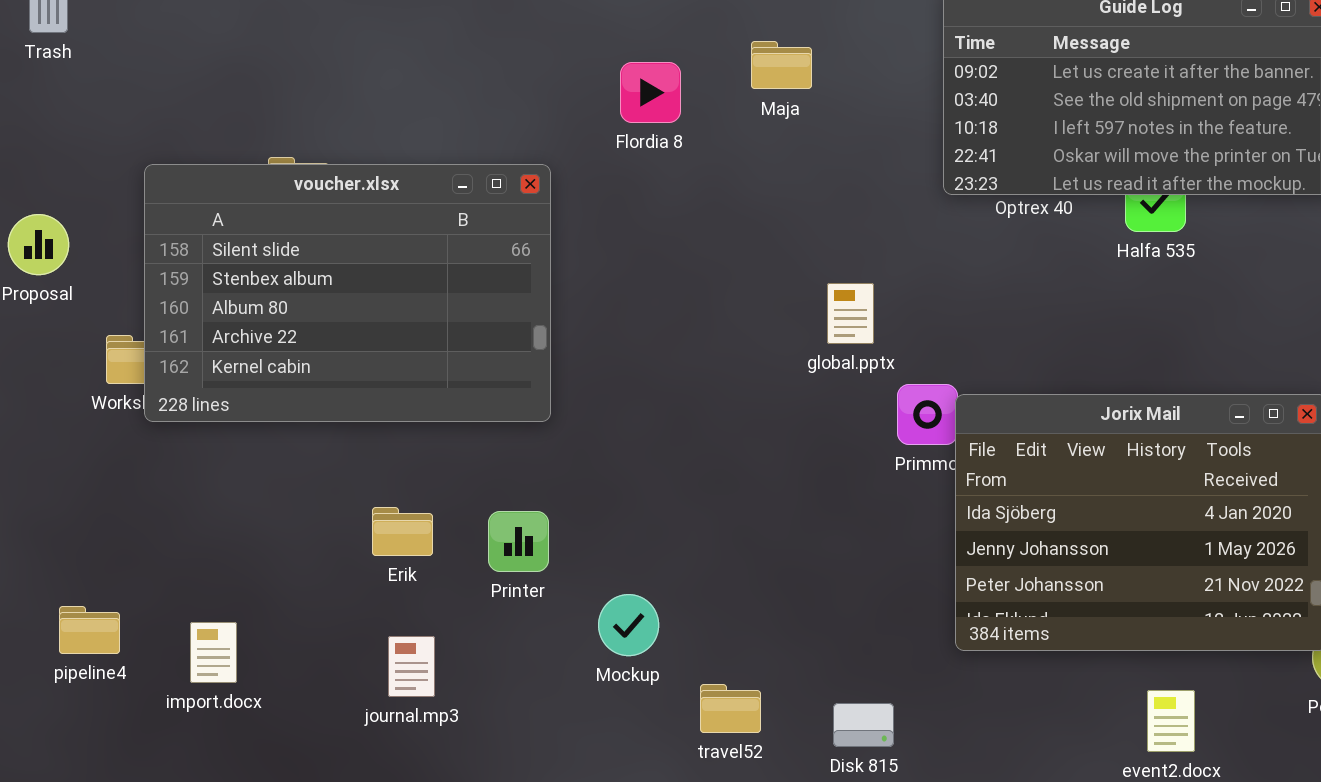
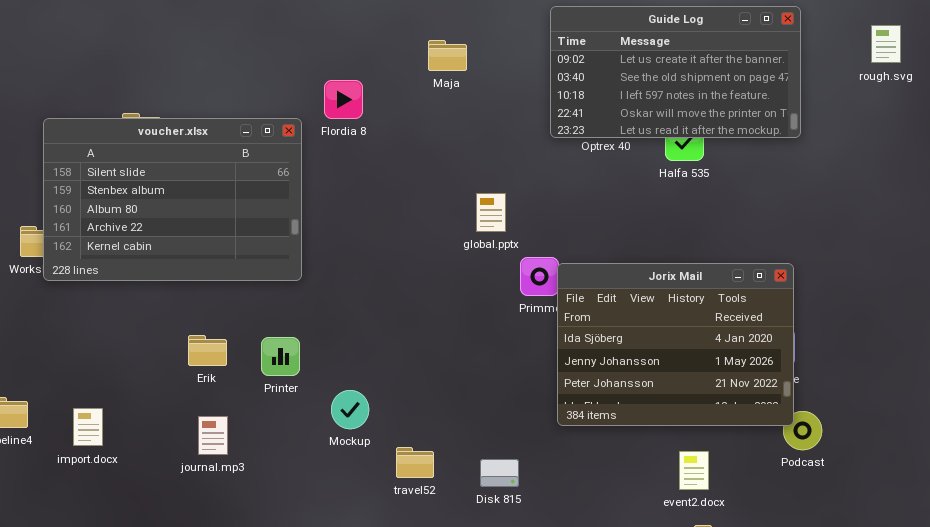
Flordia 8: [620,62,681,123] -> [324,80,363,119], moved

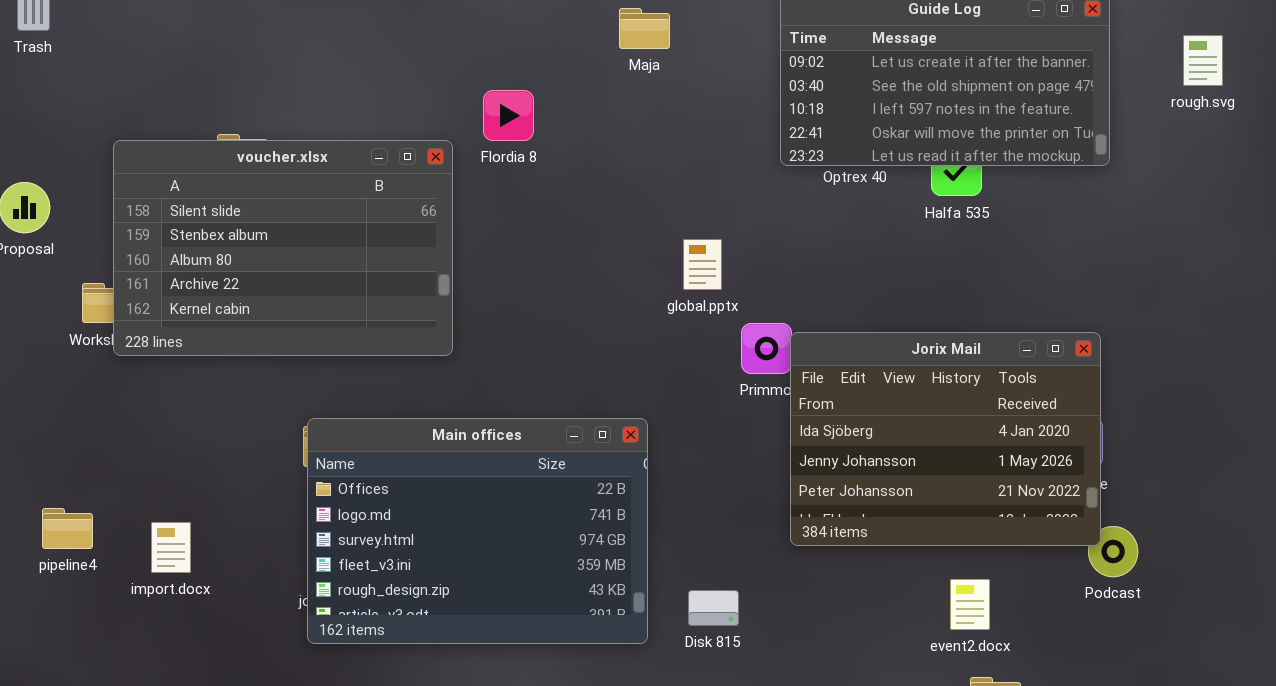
rough.svg: [871,25,901,63] -> [1183,35,1223,86], moved
Maja: [428,40,467,71] -> [619,8,670,49], moved
Main offices: none -> [307,418,648,644], opened

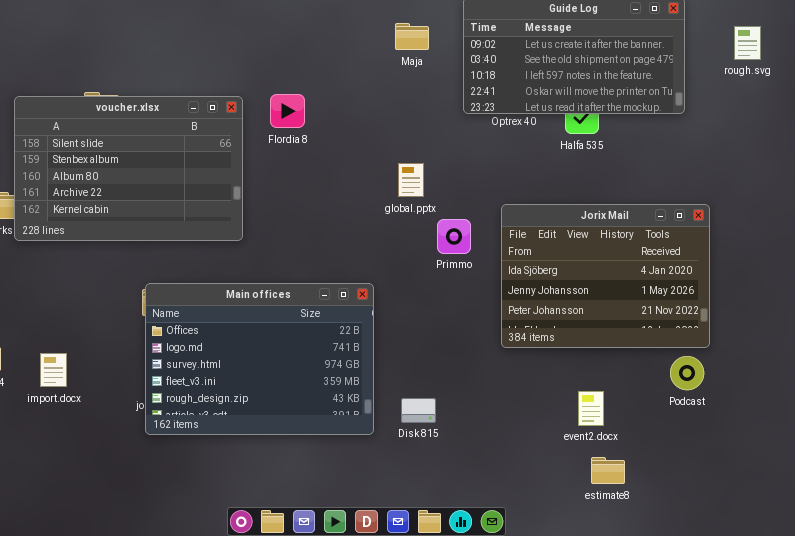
Maja: [619,8,670,49] -> [395,23,429,50], moved
Flordia 8: [483,90,534,141] -> [270,94,305,128], moved
Jorix Mail: [790,332,1101,546] -> [501,204,710,348], moved

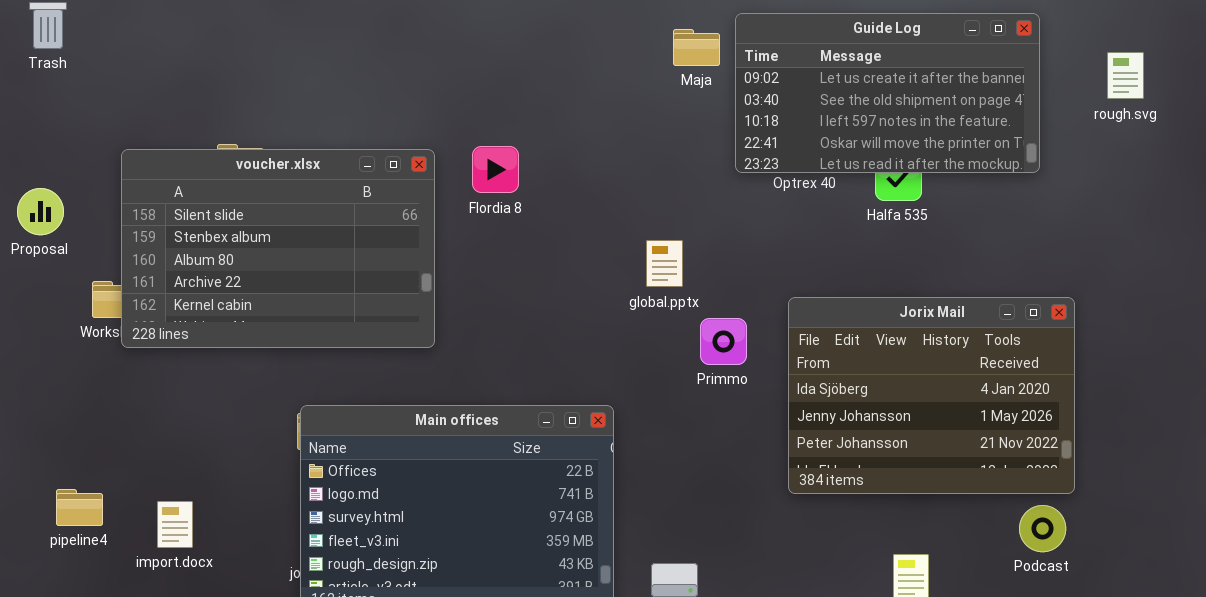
Maja: [395,23,429,50] -> [673,29,720,66], moved

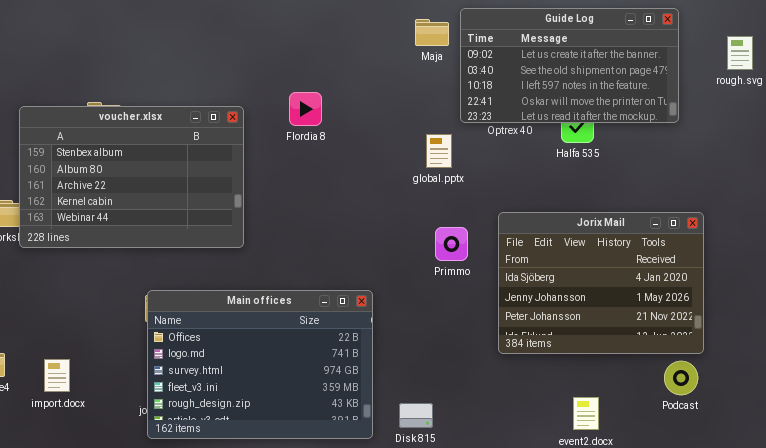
Flordia 8: [472,146,519,193] -> [289,92,322,126], moved
voucher.xlsx: [121,149,435,348] -> [19,106,244,248], scrolled down 1 row
global.pptx: [646,240,683,287] -> [426,134,452,168], moved

